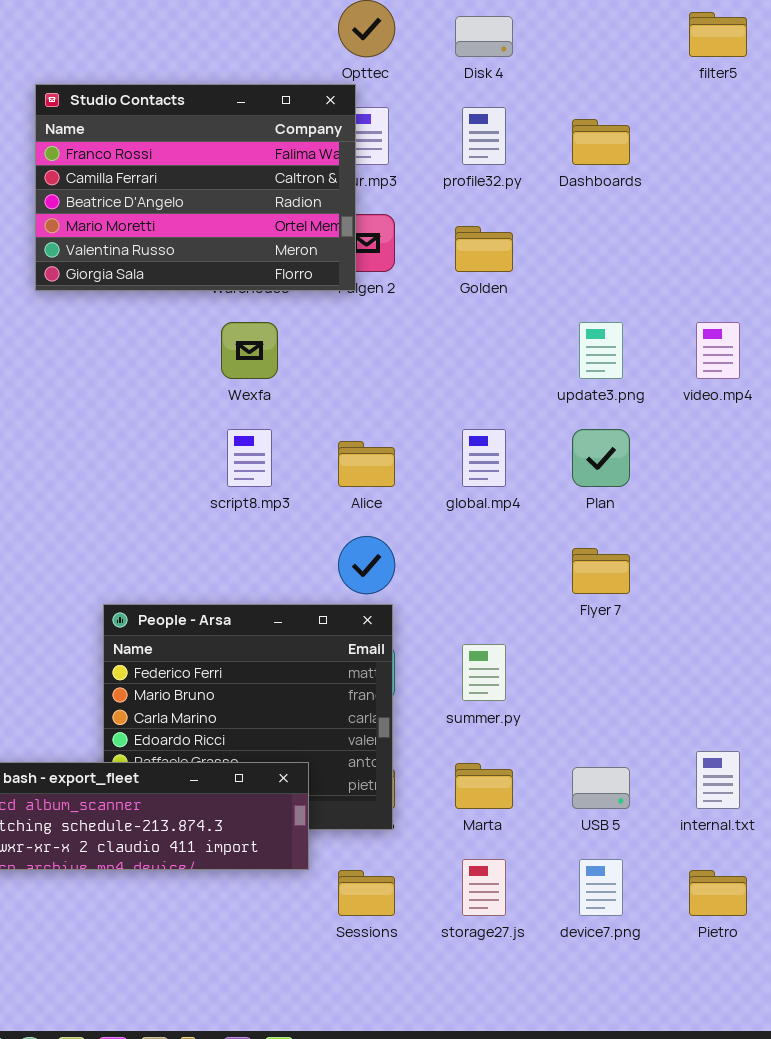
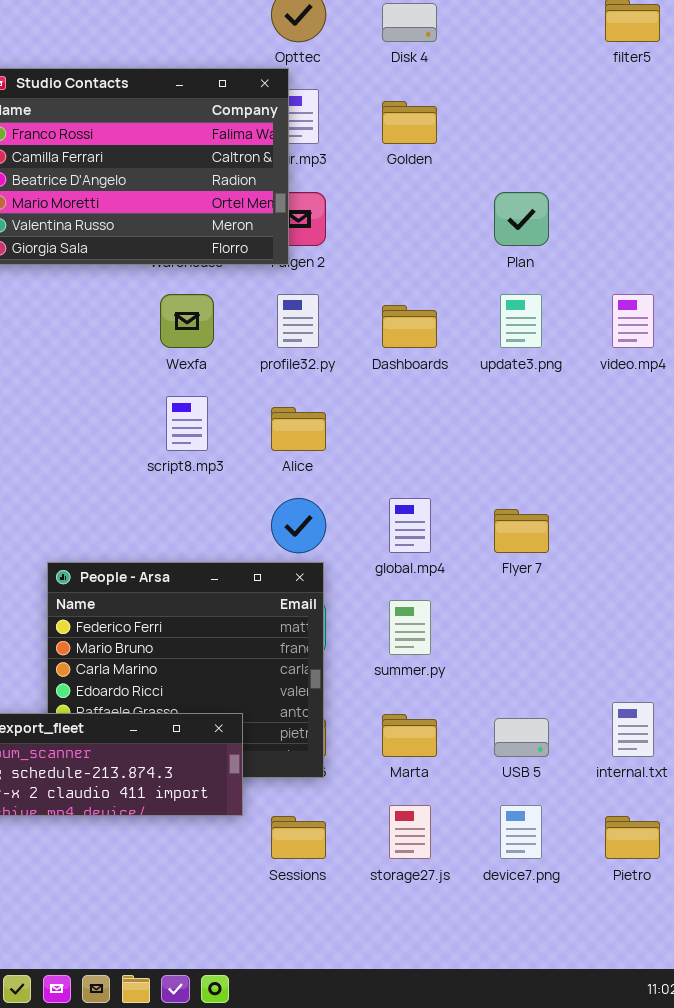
profile32.py: [462,107,506,165] -> [277,294,319,348], moved
Dashboards: [572,119,630,165] -> [382,305,437,348], moved
Golden: [455,226,513,272] -> [382,101,437,144], moved
global.mp4: [462,429,506,487] -> [389,498,431,553], moved
Plan: [572,429,630,487] -> [494,192,549,246], moved

